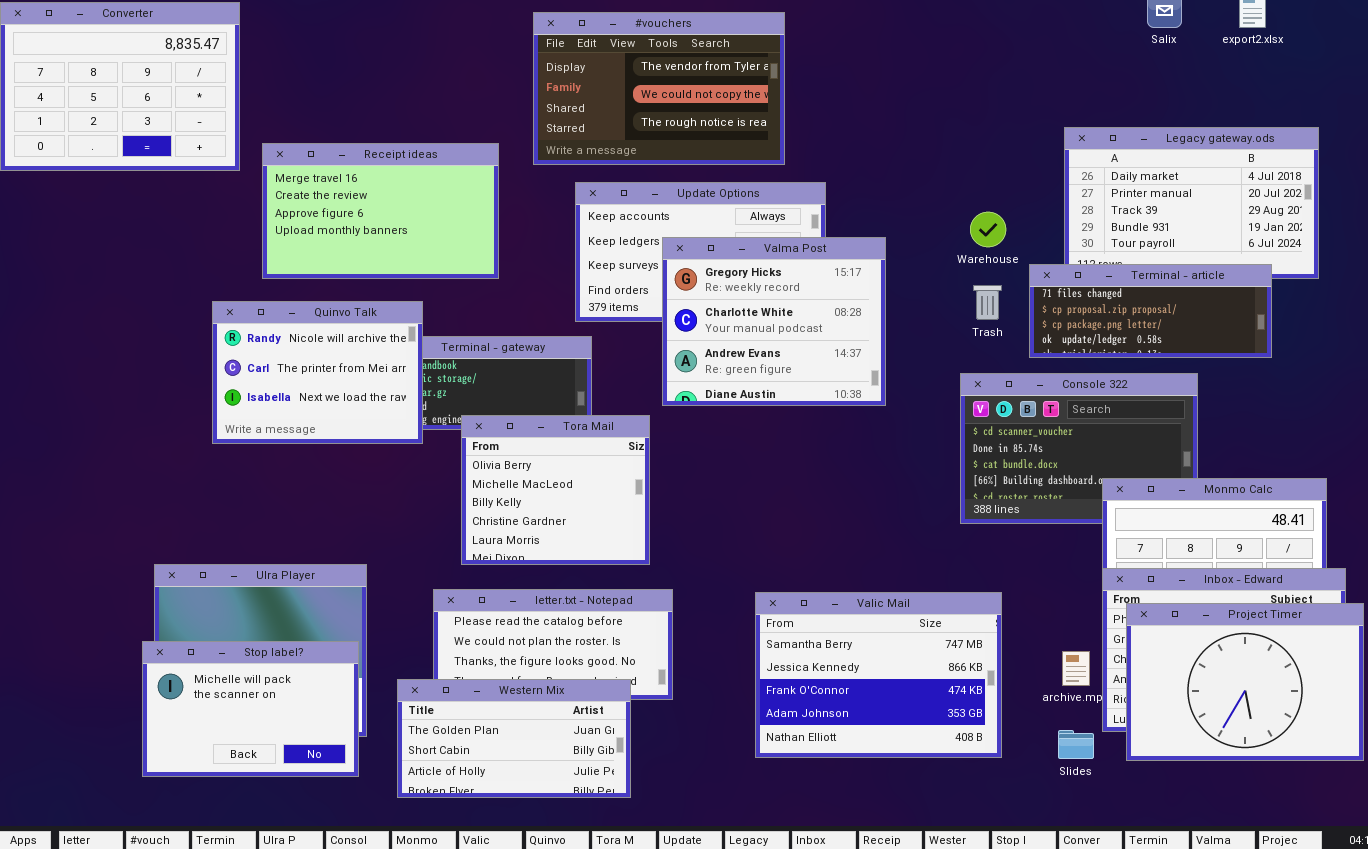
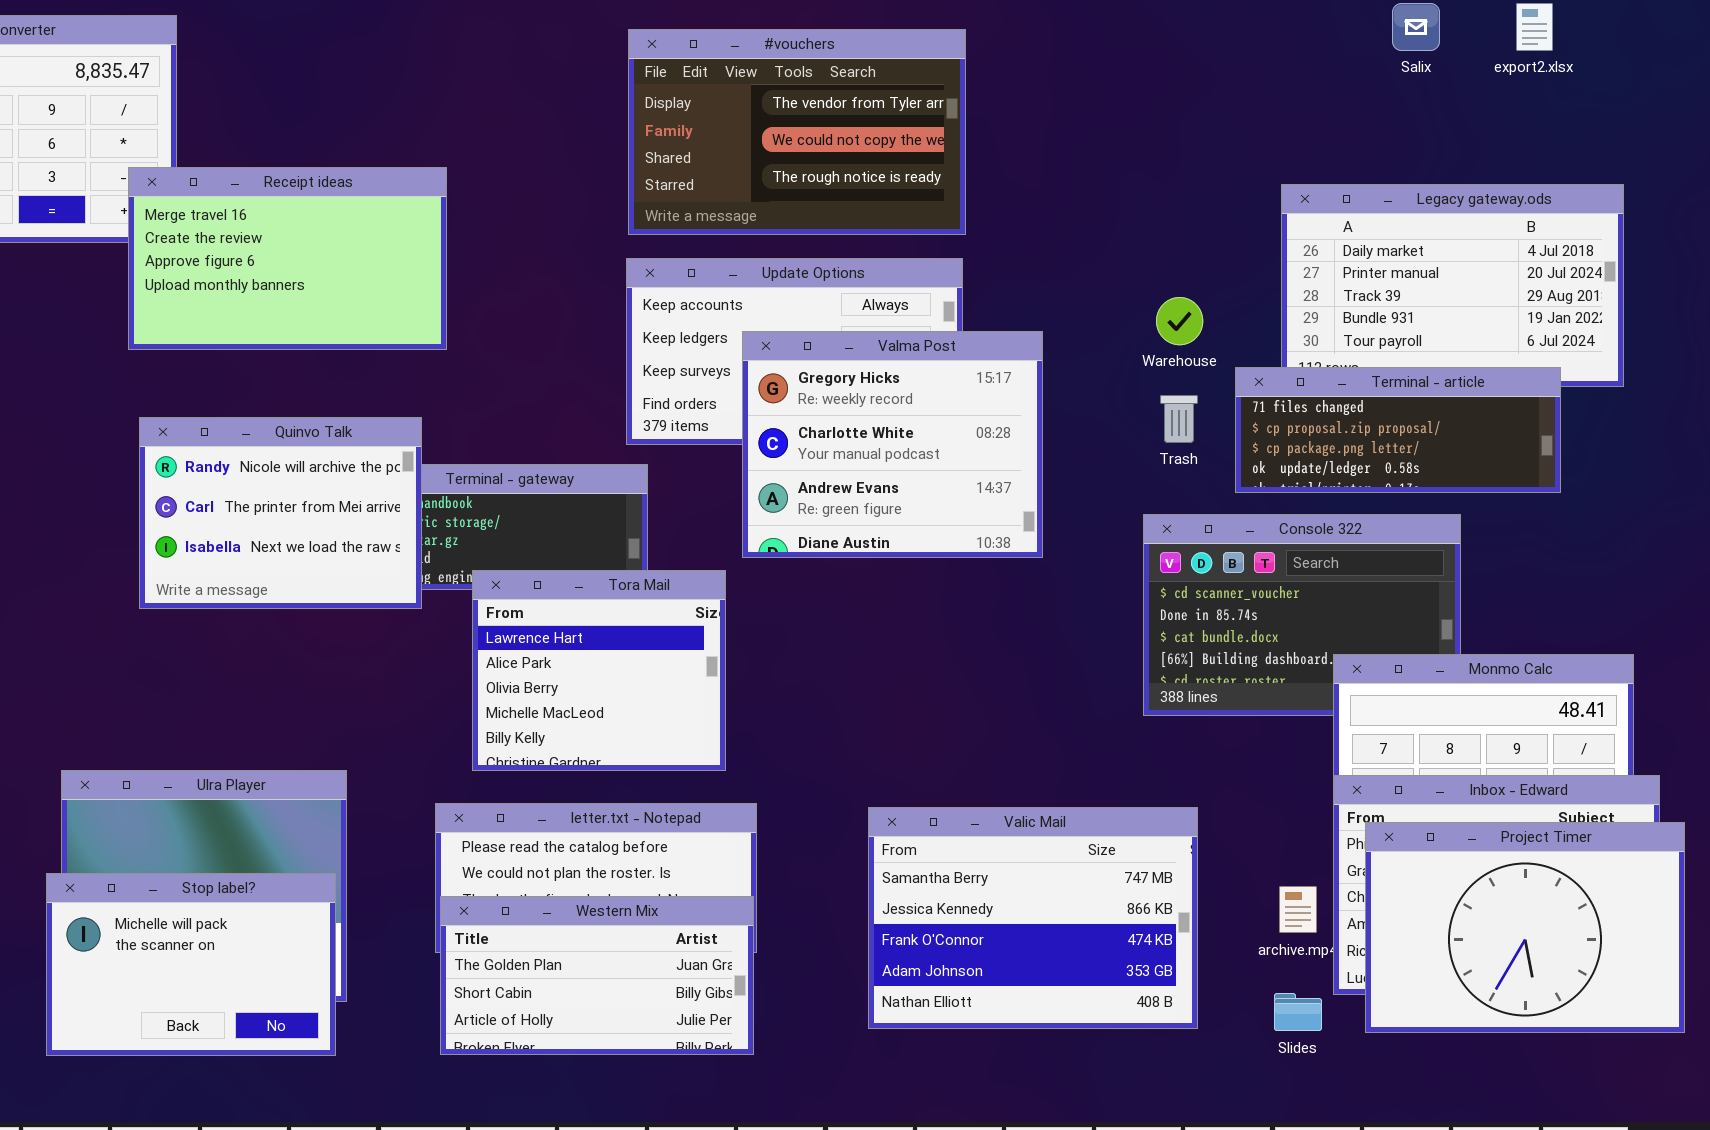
#vouchers: [533,12,785,165] -> [628,29,966,235], moved
Receipt ideas: [262,143,499,279] -> [128,167,447,350], moved
Tora Mail: [461,415,650,565] -> [472,570,726,771], scrolled up 2 rows
Western Mix: [397,679,631,798] -> [440,896,754,1055], moved

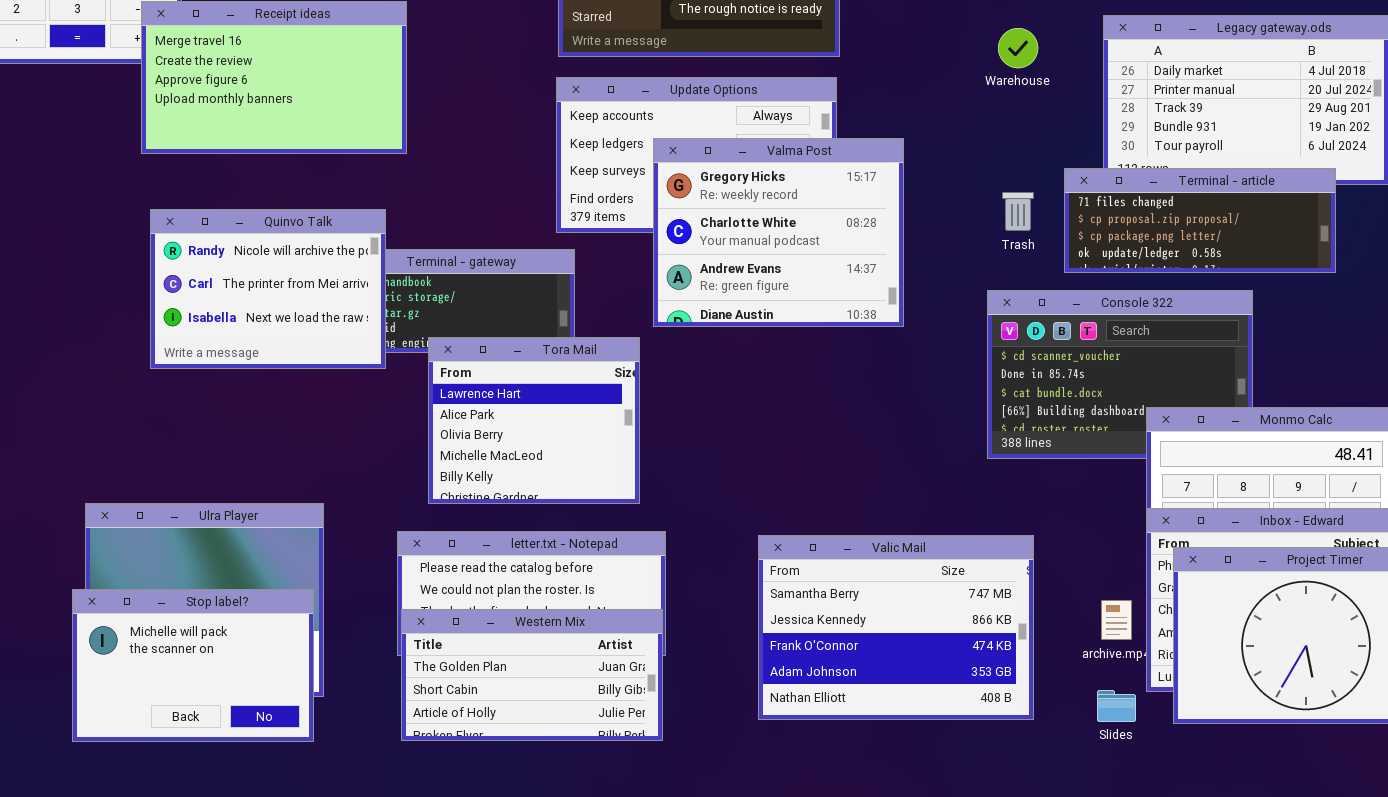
Warehouse: [1156,297,1203,345] -> [998,28,1038,68], moved

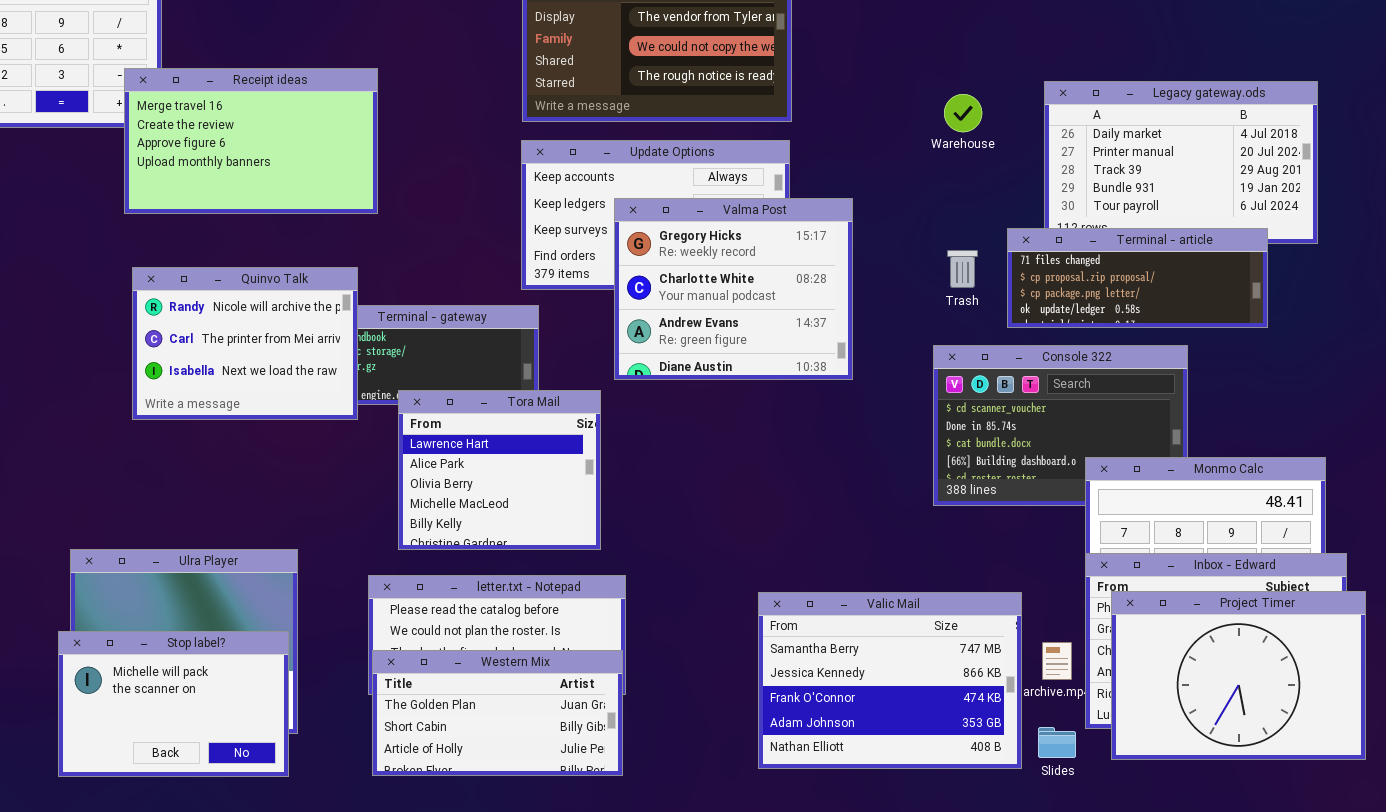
Valic Mail: [758,535,1034,720] -> [758,592,1022,769], moved

